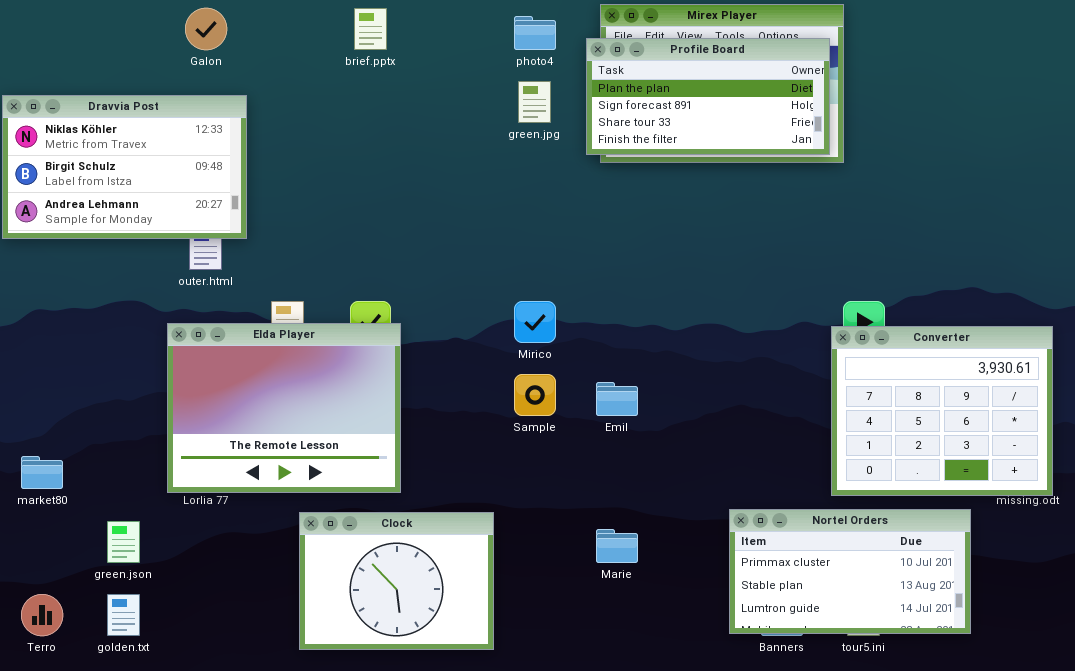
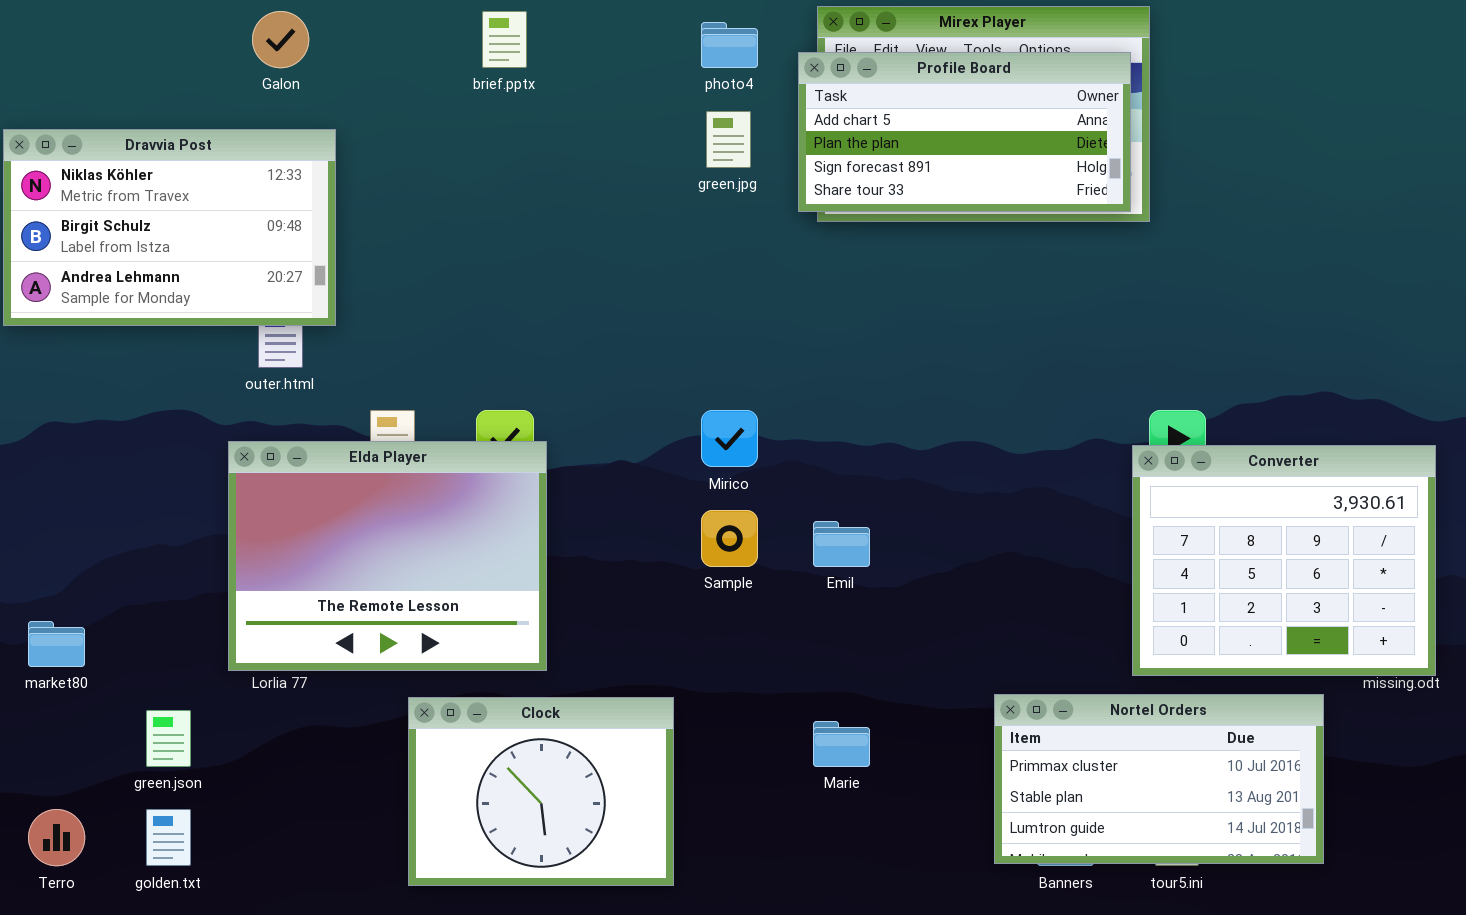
Profile Board: [586,38,830,155] -> [798,52,1131,212], scrolled up 1 row

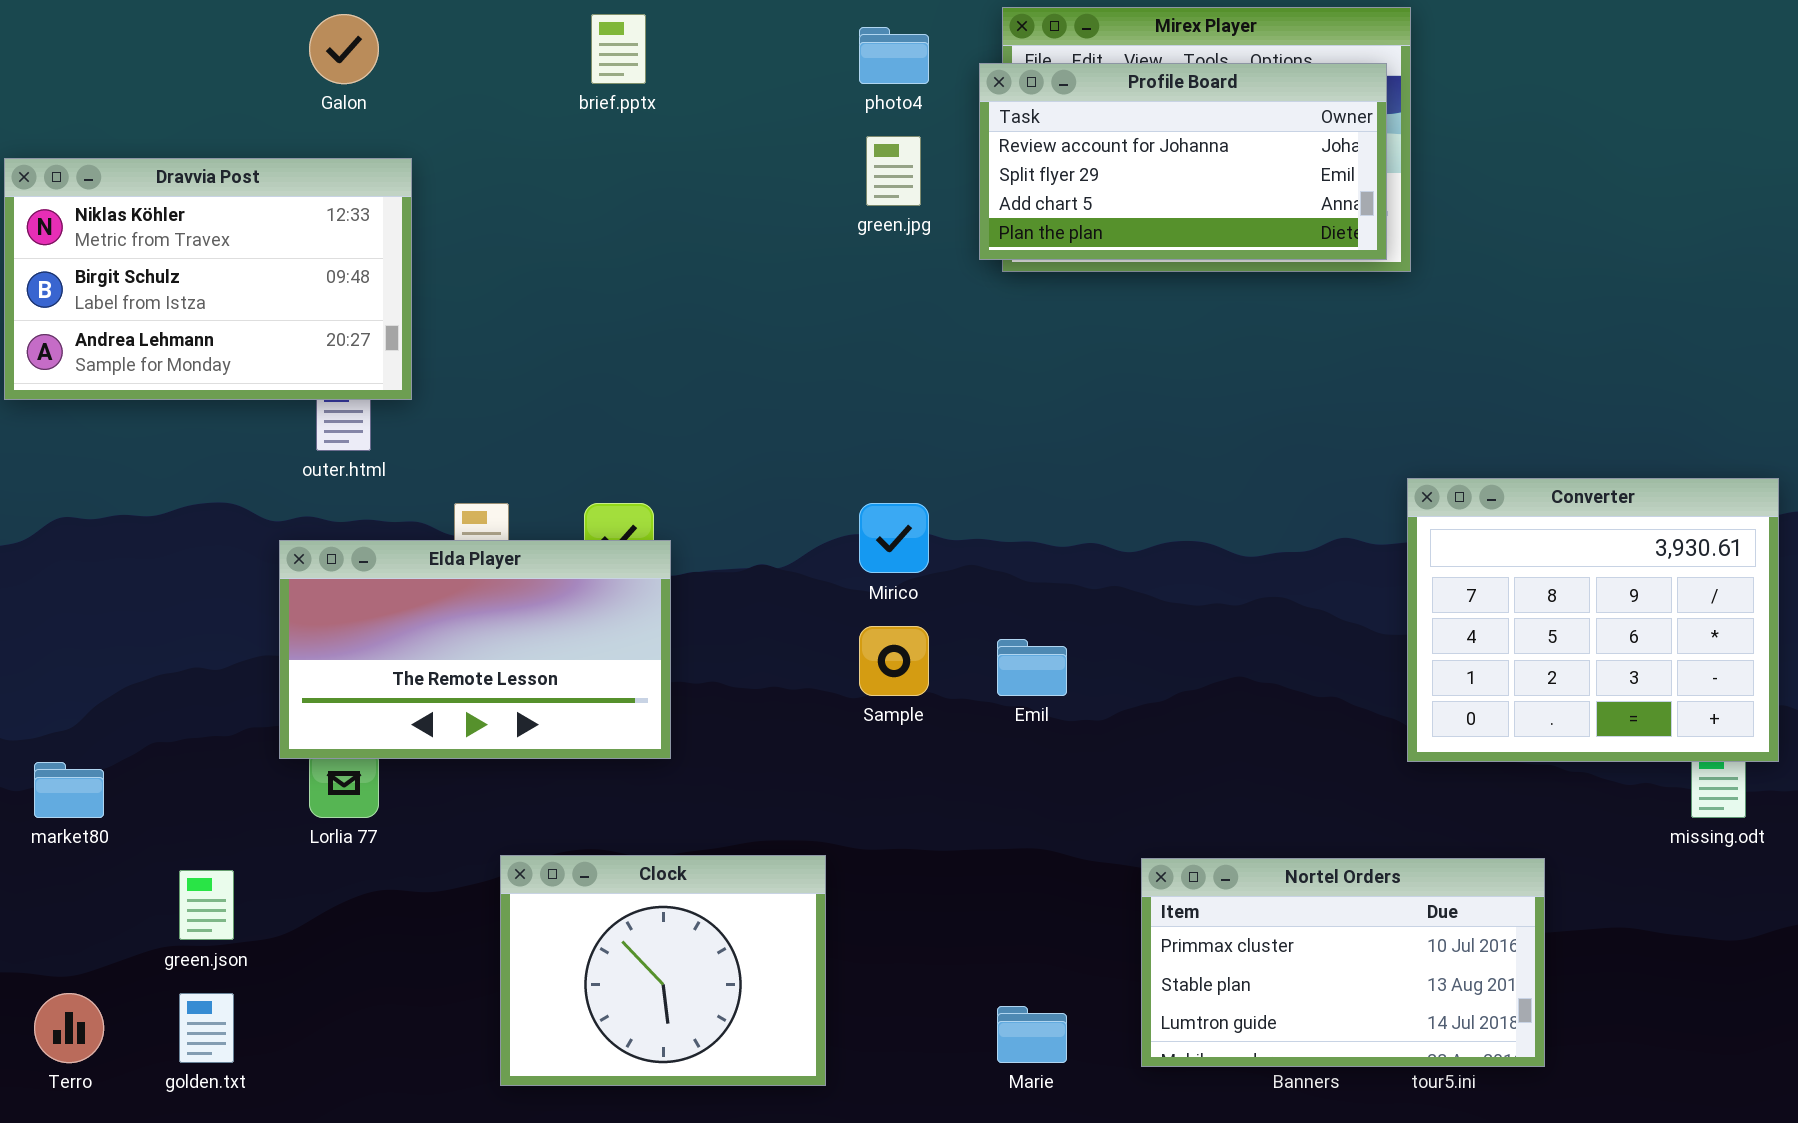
Profile Board: [798,52,1131,212] -> [979,63,1387,260], scrolled up 2 rows
Elda Player: [228,441,547,671] -> [279,540,671,759], resized
Converter: [1132,445,1436,676] -> [1407,478,1779,762], moved
Nortel Orders: [994,694,1324,864] -> [1141,858,1545,1067], moved
Marie: [813,721,870,767] -> [997,1006,1067,1063], moved

